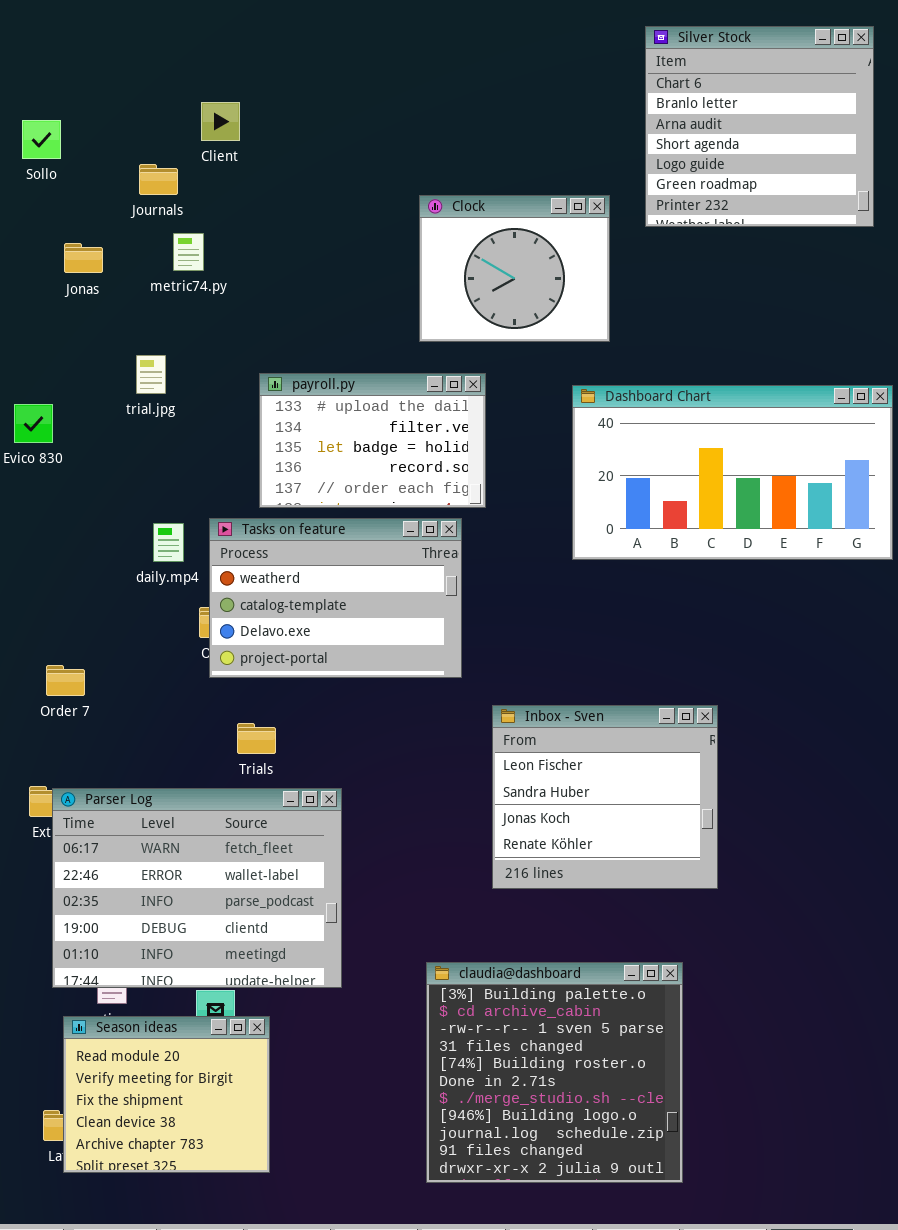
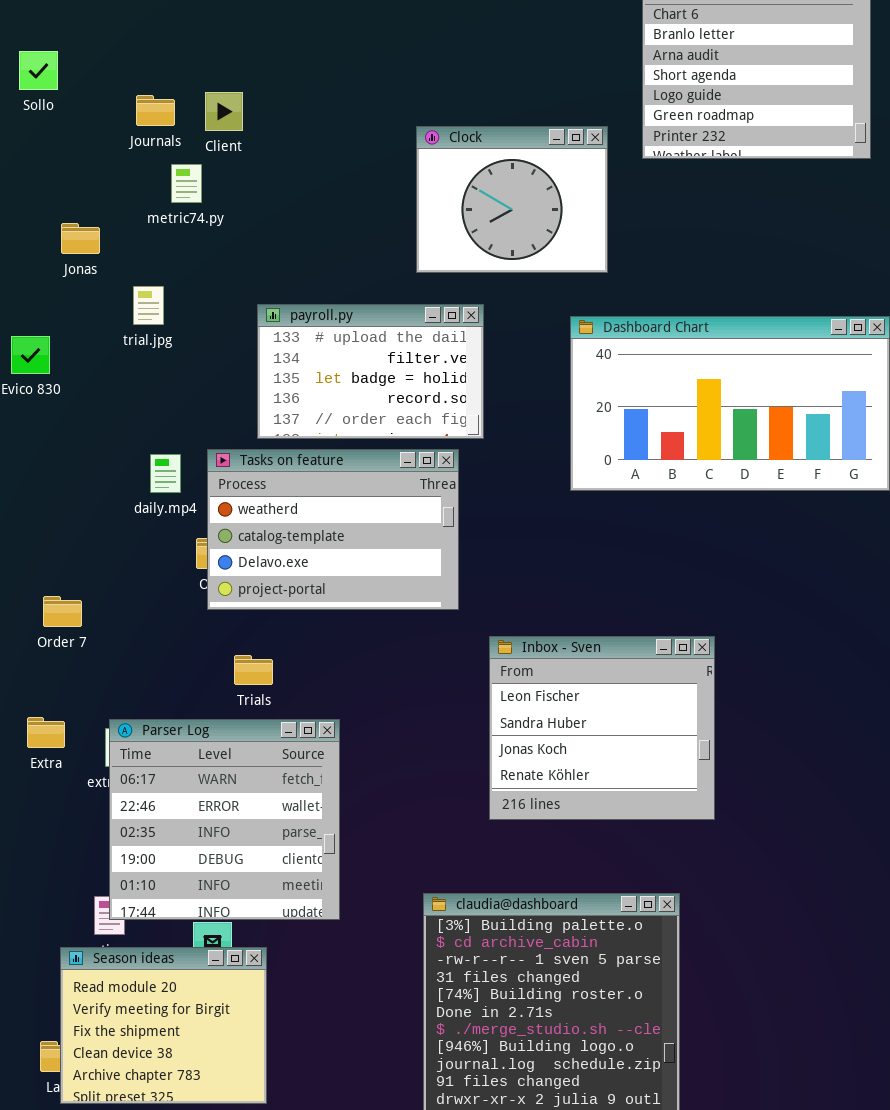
Client: [201,102,240,141] -> [205,92,243,131], moved
Jonas: [64,243,103,273] -> [61,223,100,254], moved
Parser Log: [52,788,342,988] -> [109,719,340,920], resized

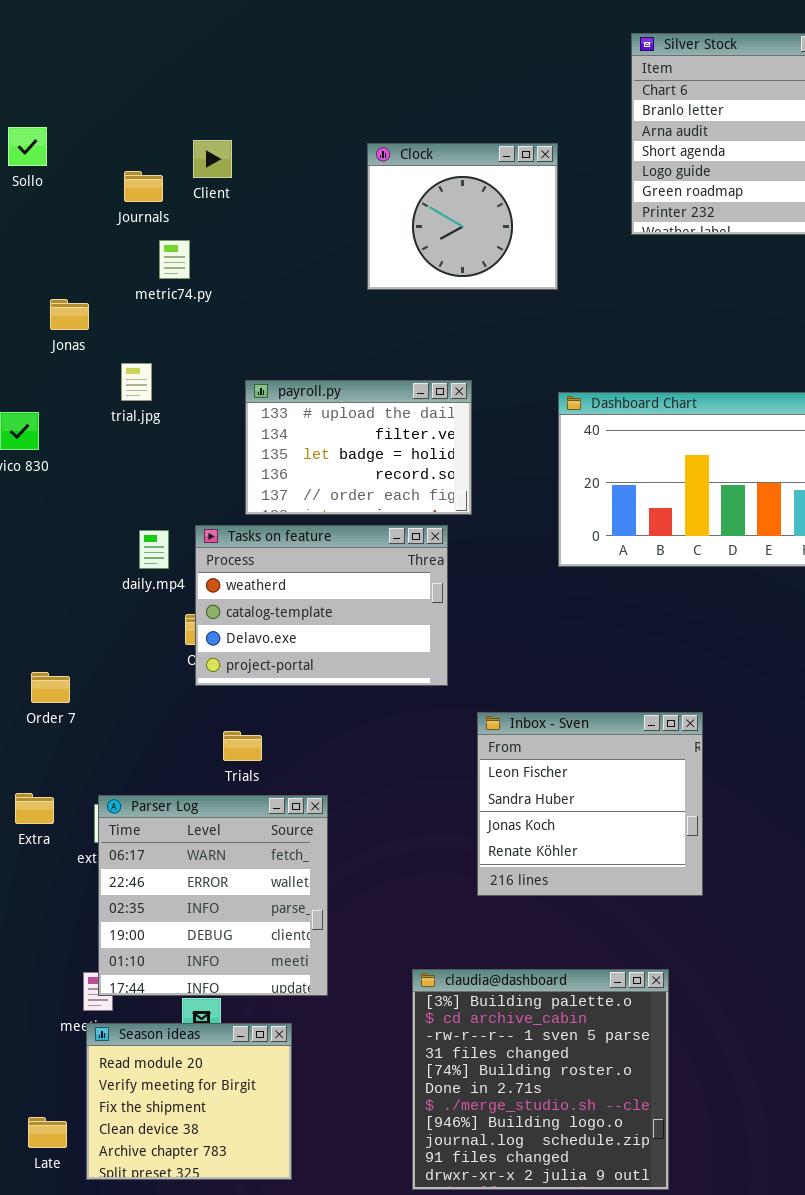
Client: [205,92,243,131] -> [193,140,232,178], moved
Clock: [416,126,608,273] -> [367,143,558,290], moved
Season ideas: [60,947,267,1104] -> [86,1023,292,1180], moved

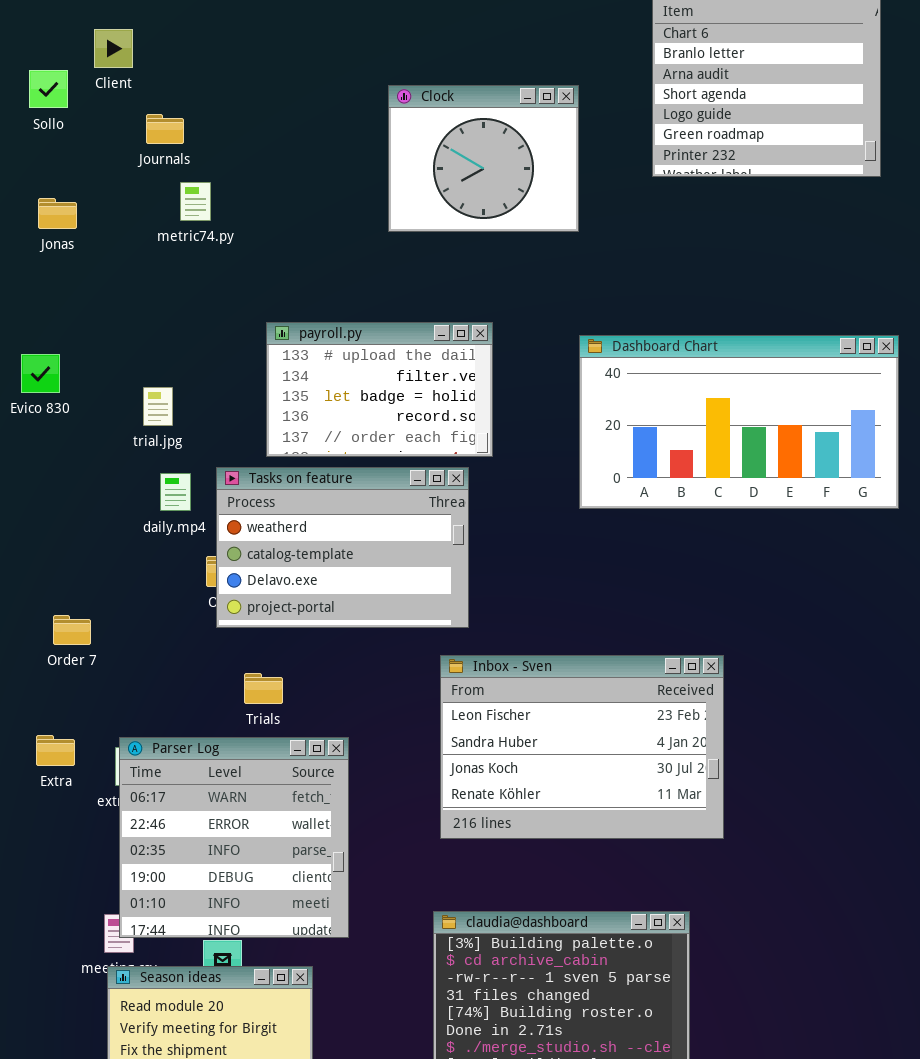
Client: [193,140,232,178] -> [94,29,133,68], moved
Jonas: [50,299,89,330] -> [38,198,77,229], moved
trial.jpg: [121,363,152,401] -> [143,387,173,426], moved
Inbox - Sven: [477,712,703,896] -> [440,655,724,839], resized

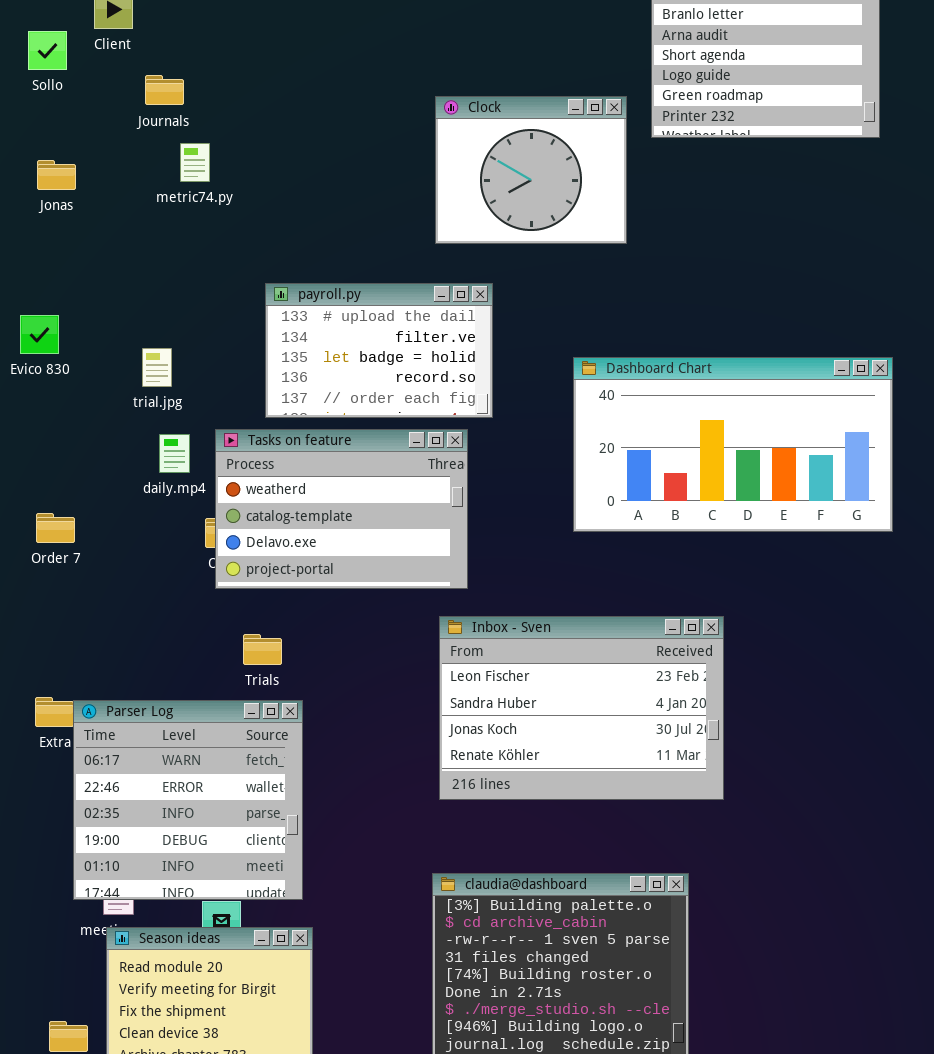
Clock: [388,85,579,232] -> [435,96,627,244], moved
Dashboard Chart: [579,335,899,509] -> [573,357,893,532], moved
Order 7: [53,615,91,645] -> [36,513,75,543], moved
Parser Log: [119,737,349,938] -> [73,700,303,900], moved

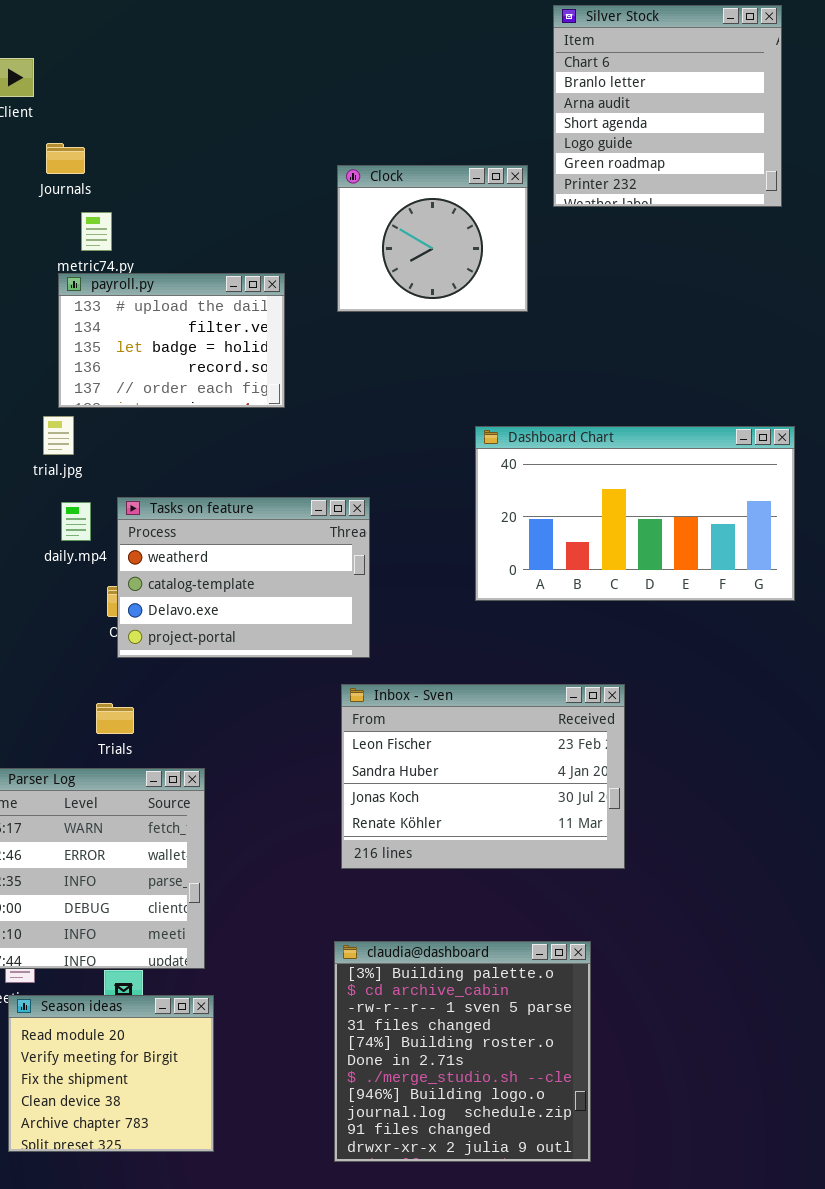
payroll.py: [265,283,493,418] -> [58,273,285,408], moved
Trials: [243,634,282,665] -> [96,703,134,734], moved

